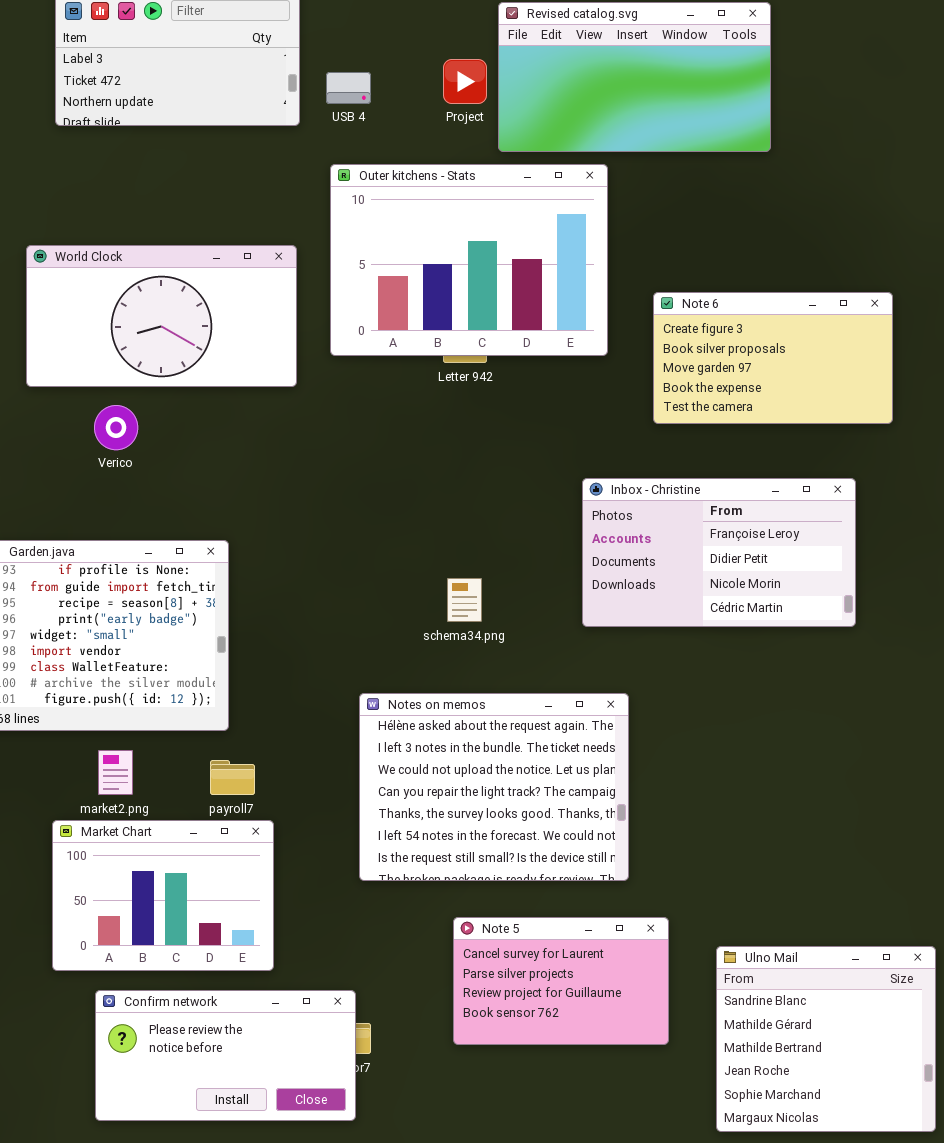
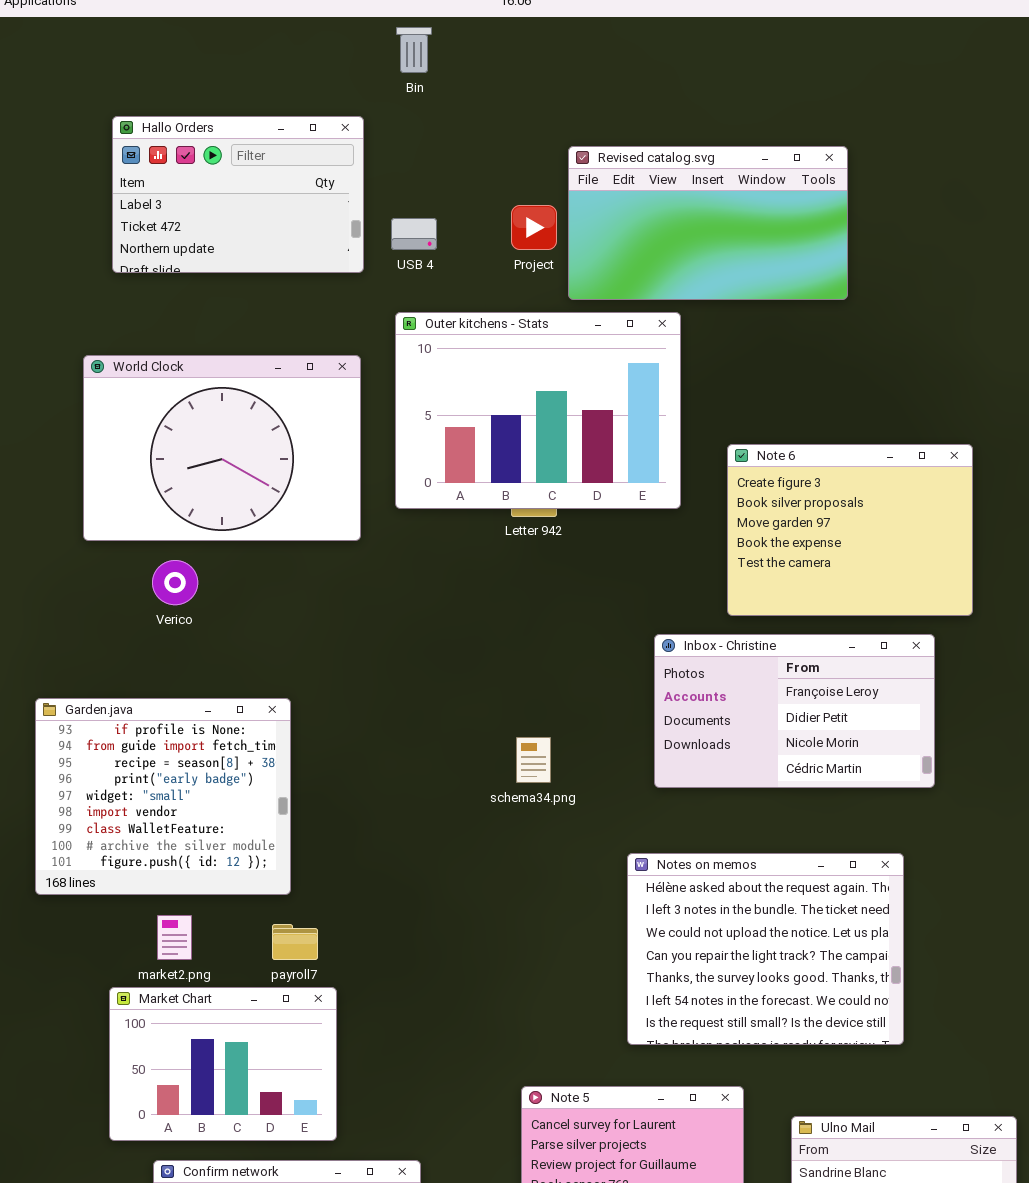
World Clock: [26,245,297,387] -> [83,355,361,541], resized
Note 6: [653,292,893,424] -> [727,444,973,616], resized
Notes on memos: [359,693,629,881] -> [627,853,904,1045], moved

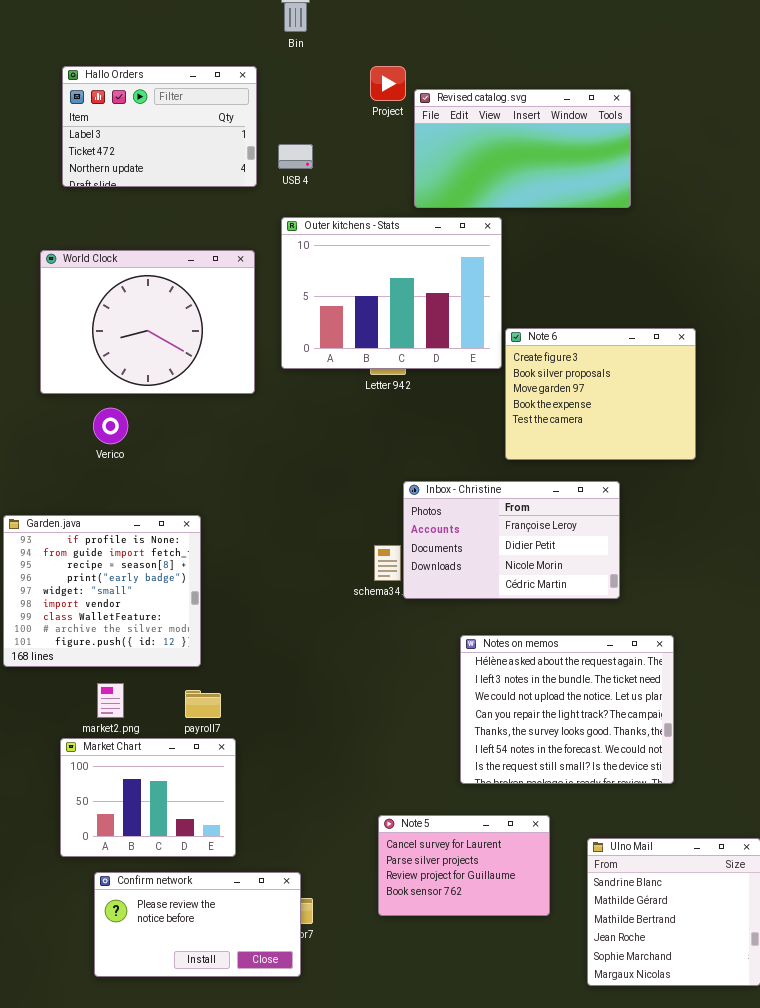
Project: [511,205,557,250] -> [370,66,406,101], moved
Note 6: [727,444,973,616] -> [505,328,696,460], moved
Inbox - Christine: [654,634,935,788] -> [403,481,620,599], moved

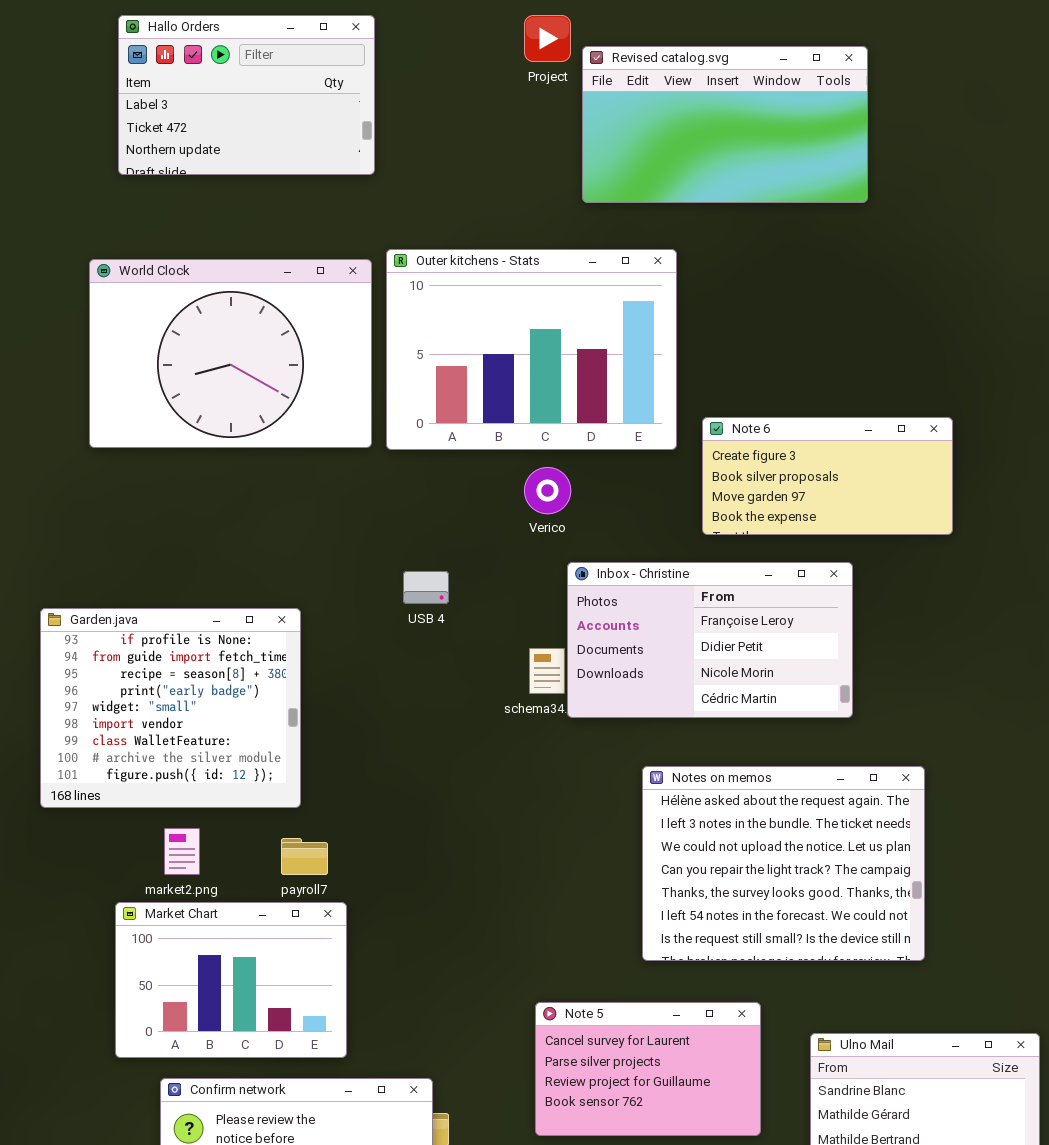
USB 4: [278,144,313,169] -> [403,571,449,604], moved
Outer kitchens - Stats: [281,217,502,369] -> [386,249,677,450], moved
Note 6: [505,328,696,460] -> [702,417,953,535], resized
Verico: [93,408,128,444] -> [524,467,571,514], moved

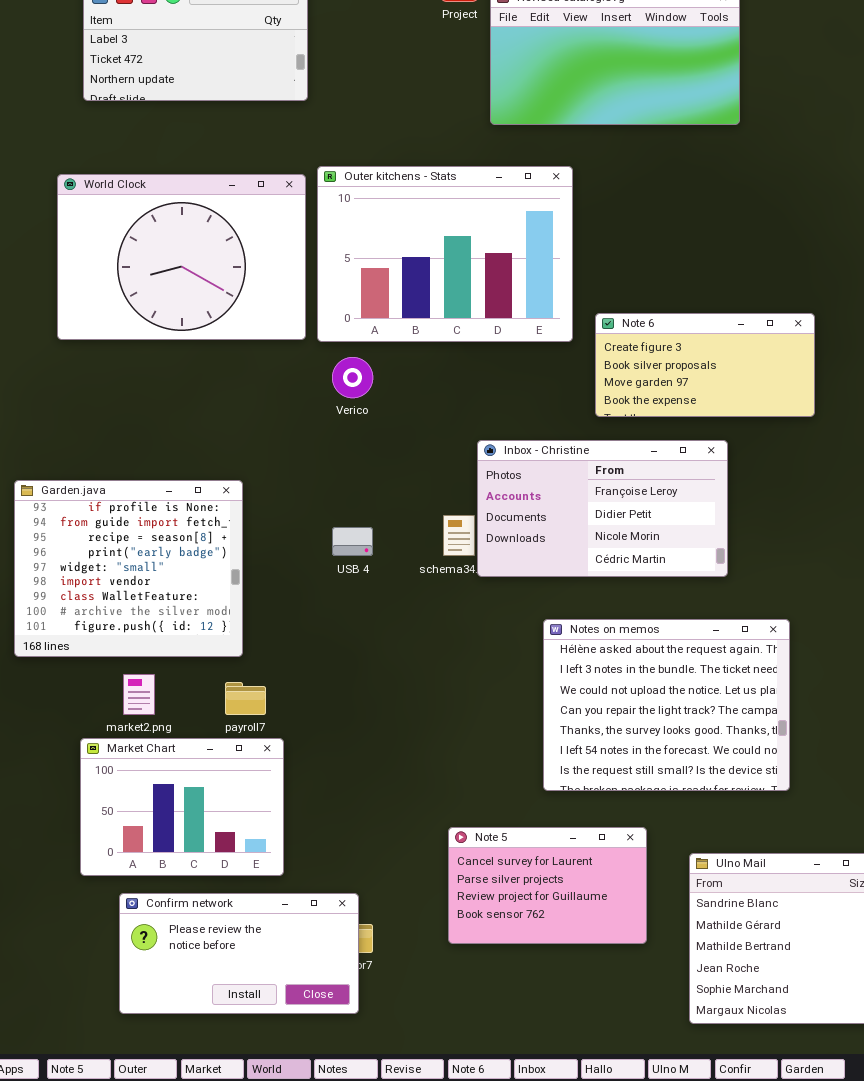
Verico: [524,467,571,514] -> [332,357,373,398], moved
USB 4: [403,571,449,604] -> [332,527,373,556], moved

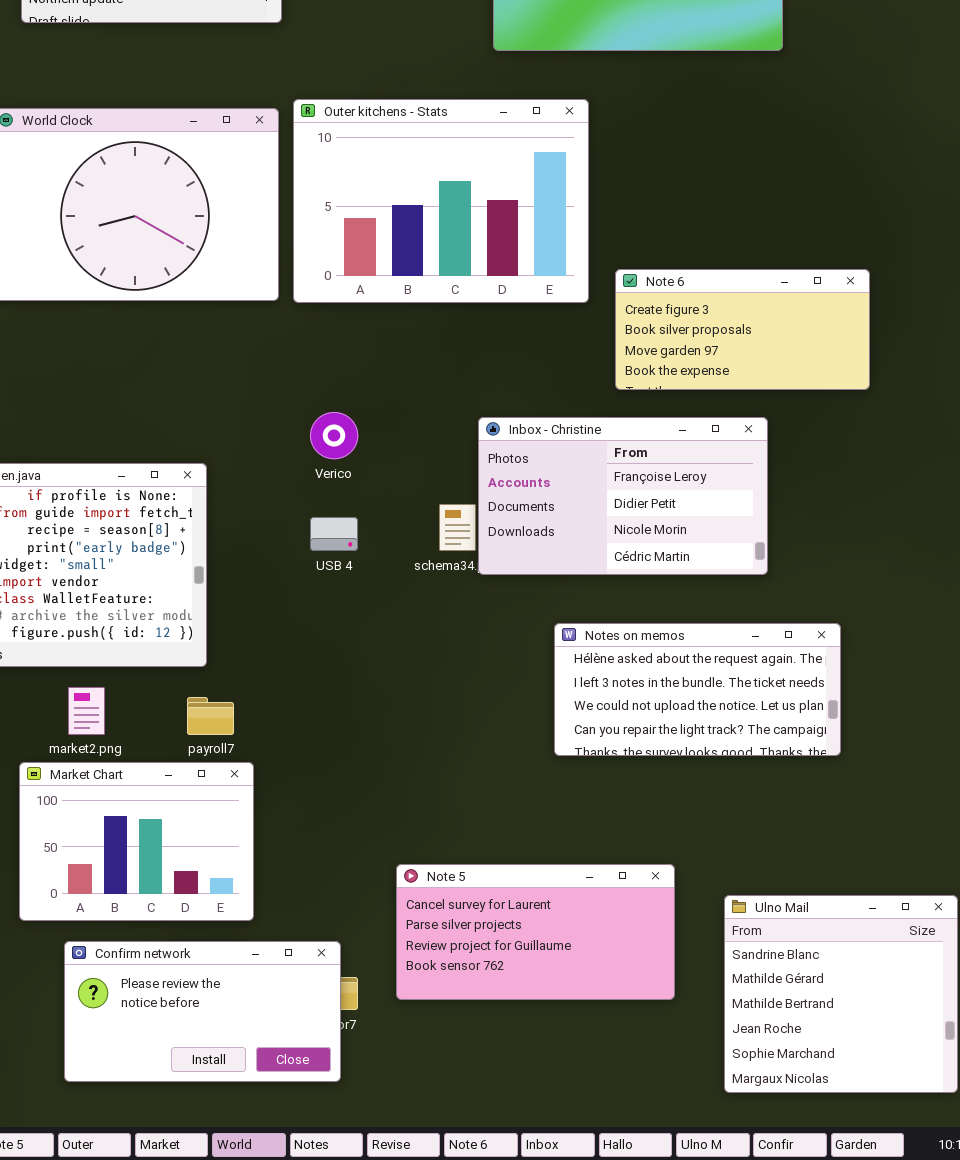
Verico: [332,357,373,398] -> [310,412,358,459], moved
Notes on memos: [543,619,790,791] -> [554,623,841,756], resized
Note 5: [448,827,647,944] -> [396,864,675,1000], resized

